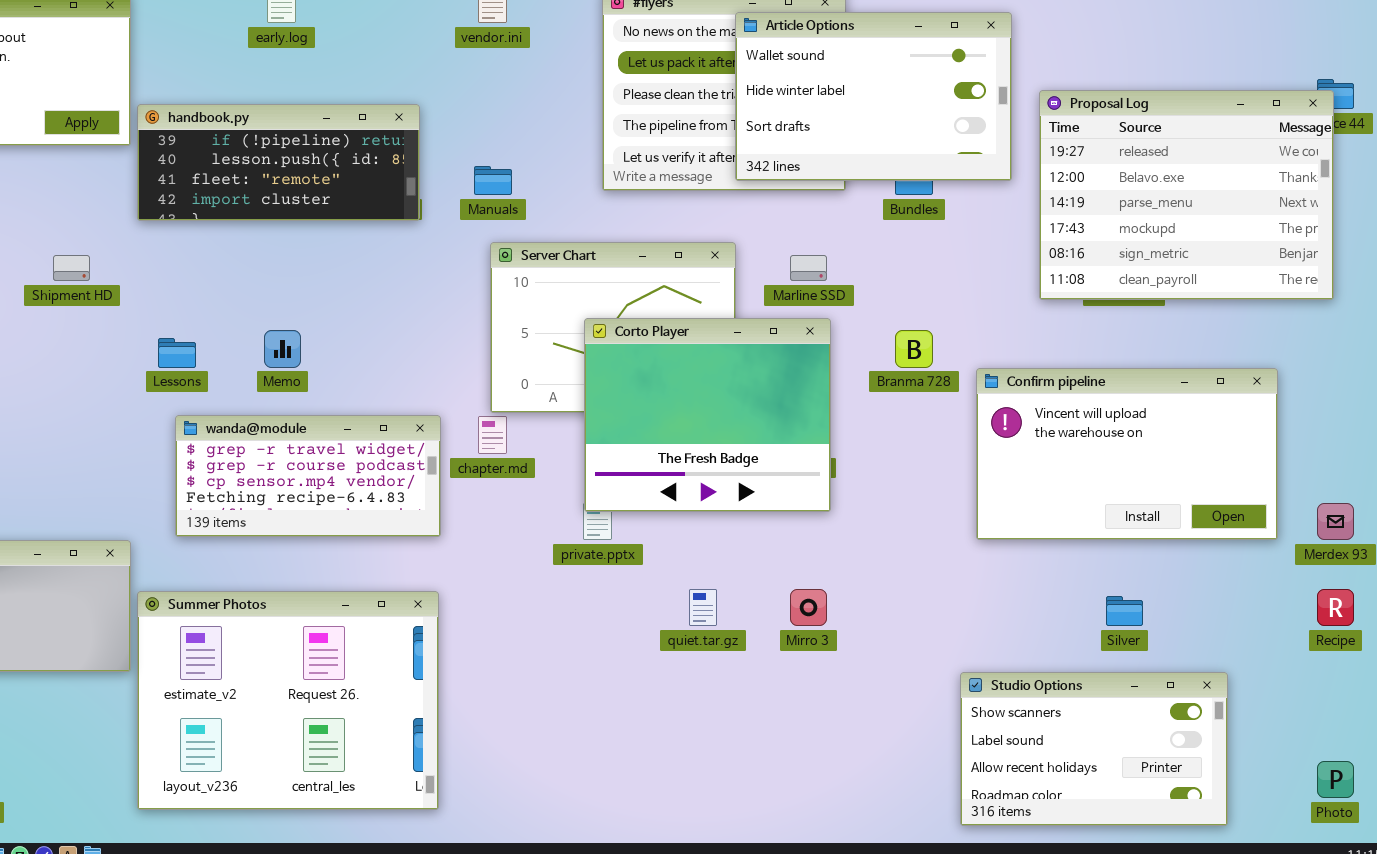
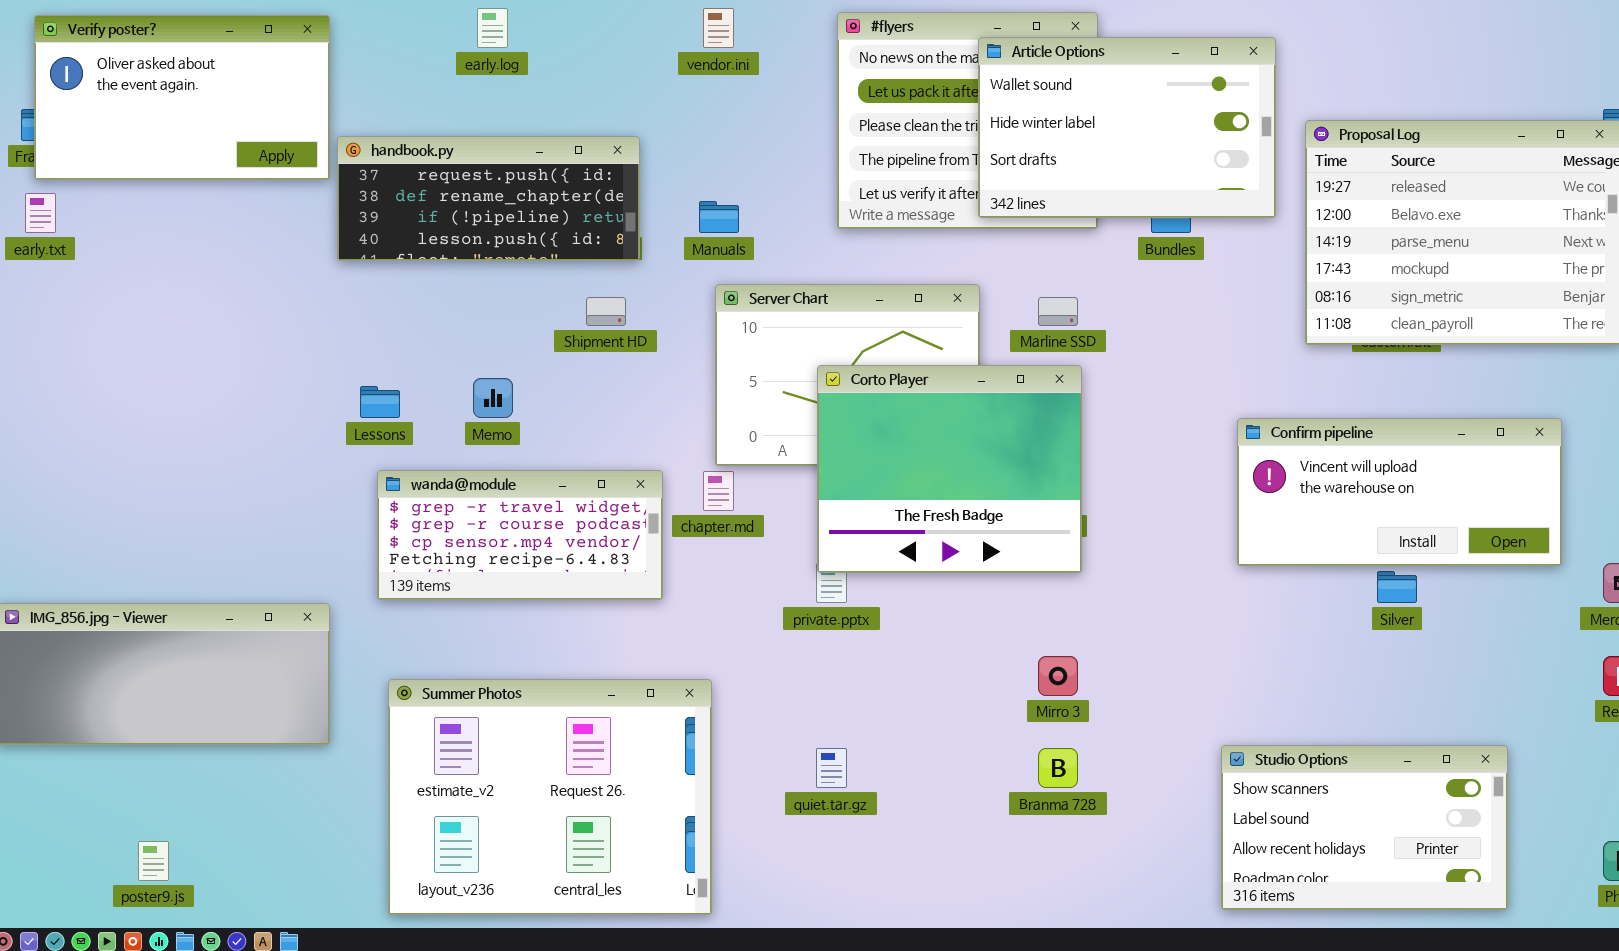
handbook.py: [137,104,420,221] -> [337,136,640,261], scrolled up 2 rows
Shipment HD: [53,255,90,281] -> [586,297,626,326], moved
Branma 728: [895,330,933,368] -> [1038,748,1078,788], moved
Confirm pipeline: [976,368,1278,540] -> [1237,418,1562,566], resized
quiet.tar.gz: [689,589,717,626] -> [816,748,847,788], moved
Summer Photos: [137,591,439,810] -> [388,679,712,915], moved
Silver: [1106,596,1143,626] -> [1377,571,1417,603], moved

